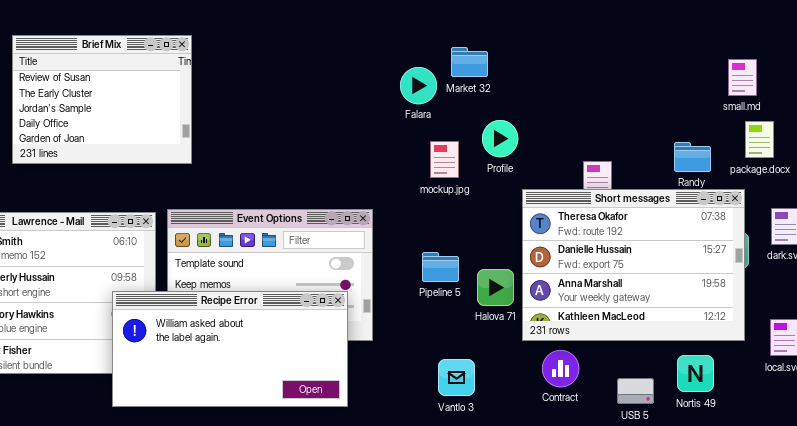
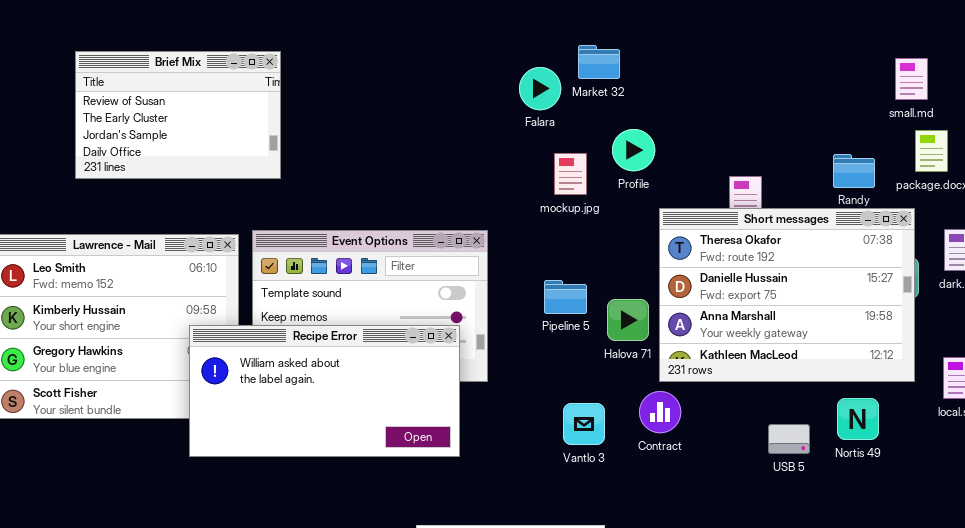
Brief Mix: [12,35,192,164] -> [75,51,281,179], resized
Contract: [542,350,579,387] -> [639,391,681,433], moved

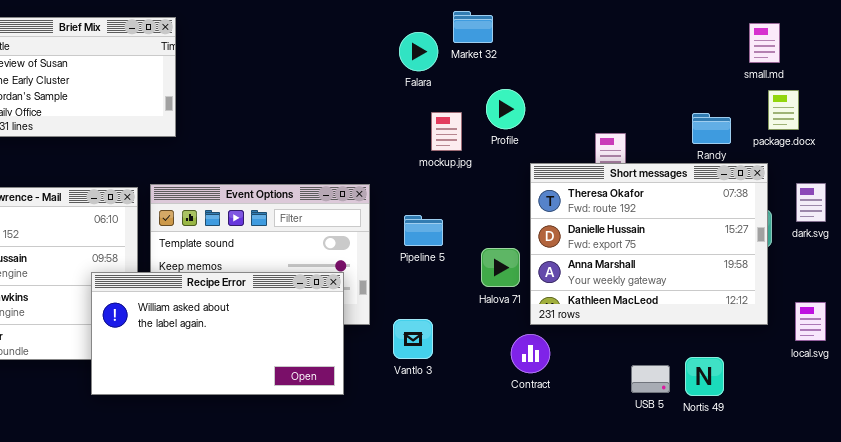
Pipeline 5: [544,280,587,314] -> [404,215,443,246], moved
Nortis 49: [837,398,879,440] -> [685,357,724,396], moved
Vantlo 3: [563,403,605,445] -> [393,319,433,359], moved

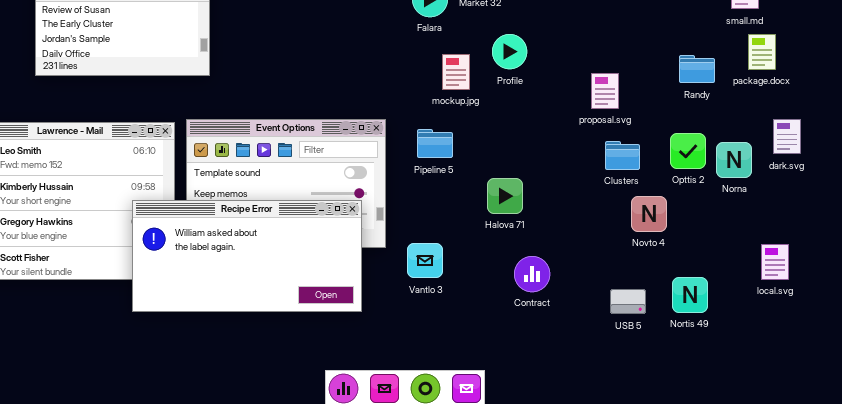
Short messages: [530,163,768,325] -> none, closed
Pipeline 5: [404,215,443,246] -> [417,129,453,158], moved
local.svg: [795,302,826,341] -> [761,244,789,280], moved
USB 5: [631,365,670,393] -> [610,289,646,314], moved

